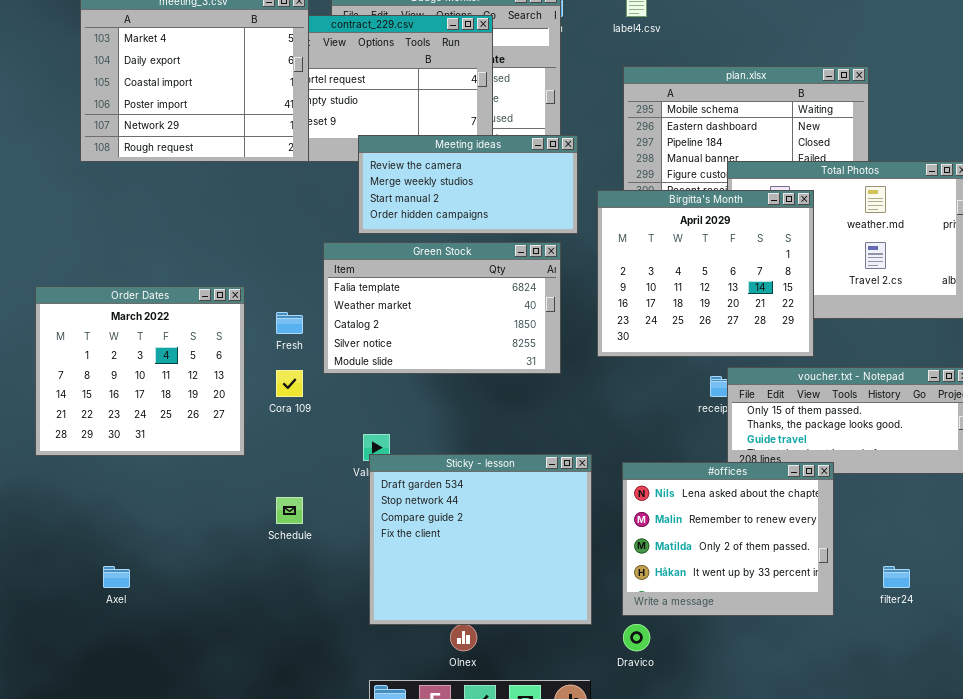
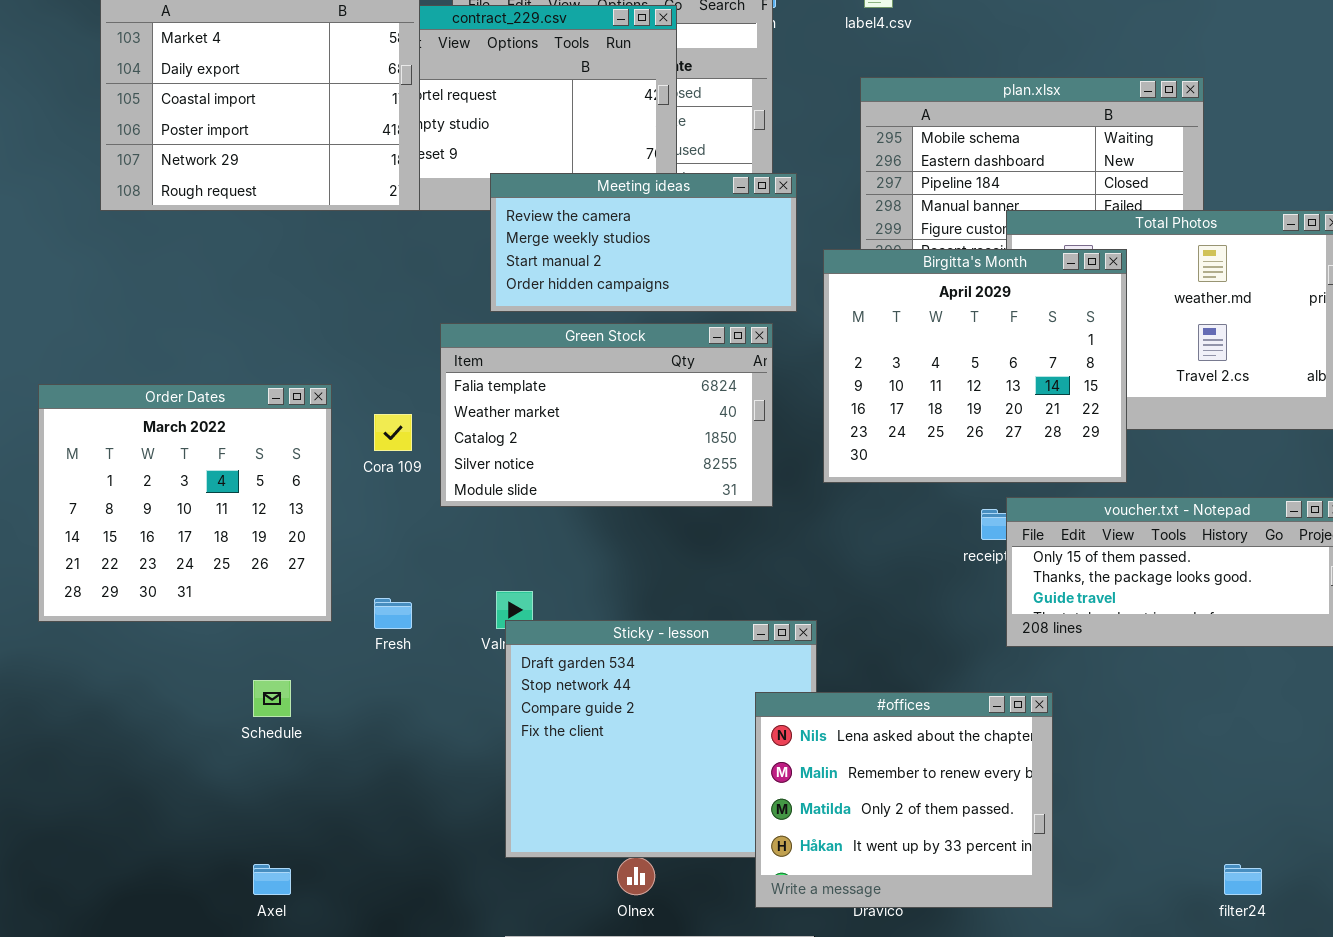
Fresh: [276,312,303,334] -> [374,598,412,629], moved
Cora 109: [276,370,303,397] -> [374,414,412,451], moved
#offices: [622,462,834,616] -> [755,692,1053,908], moved
Schedule: [276,497,303,524] -> [253,680,291,717], moved
Axel: [103,566,130,588] -> [253,864,291,895], moved
filter24: [883,566,910,588] -> [1224,864,1262,895], moved

